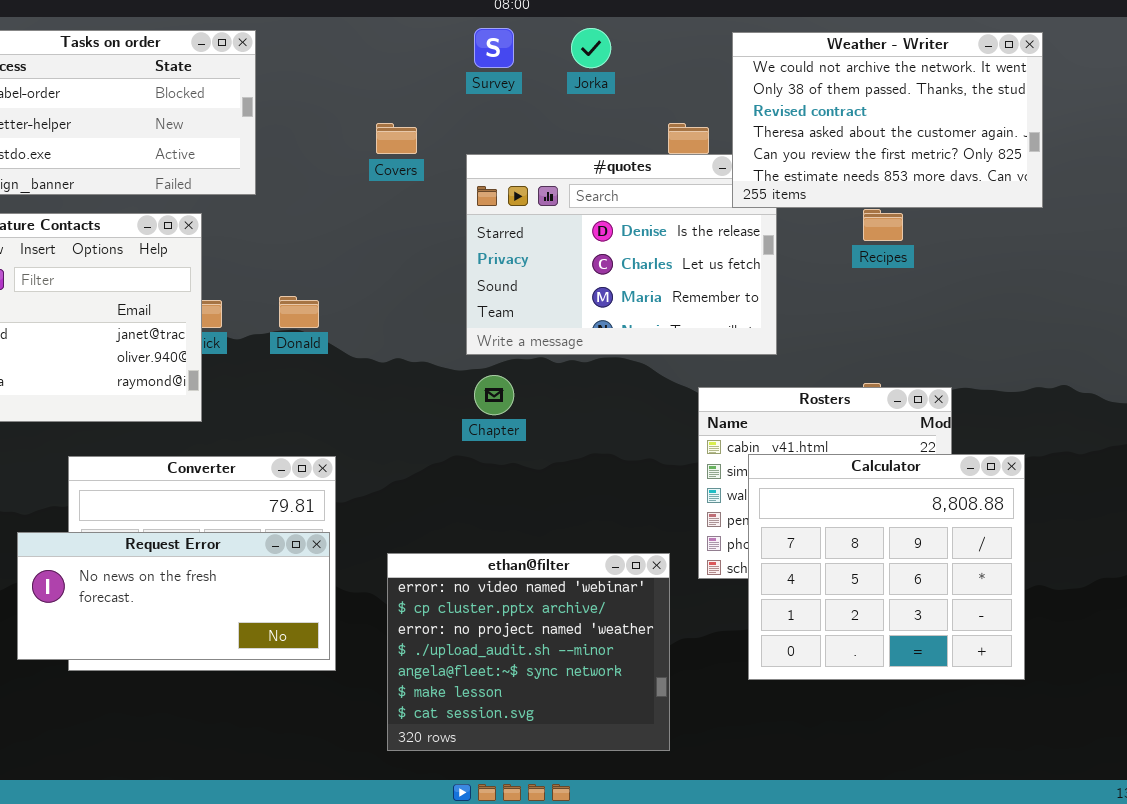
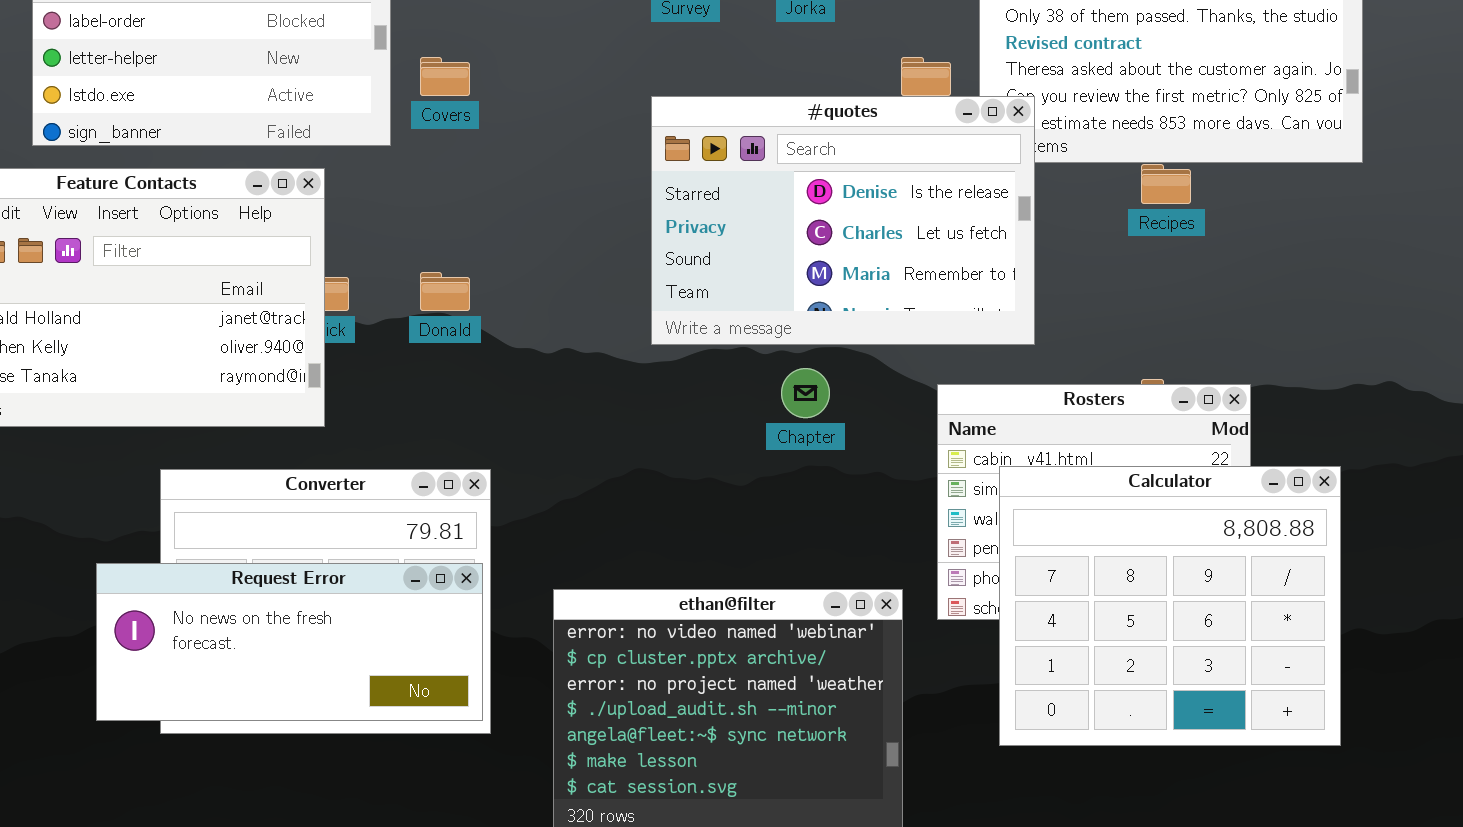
Covers: [376,123,417,154] -> [420,57,470,96], moved
#quotes: [466,154,777,355] -> [651,96,1035,345], raised
Chapter: [474,375,514,415] -> [781,368,830,418], moved

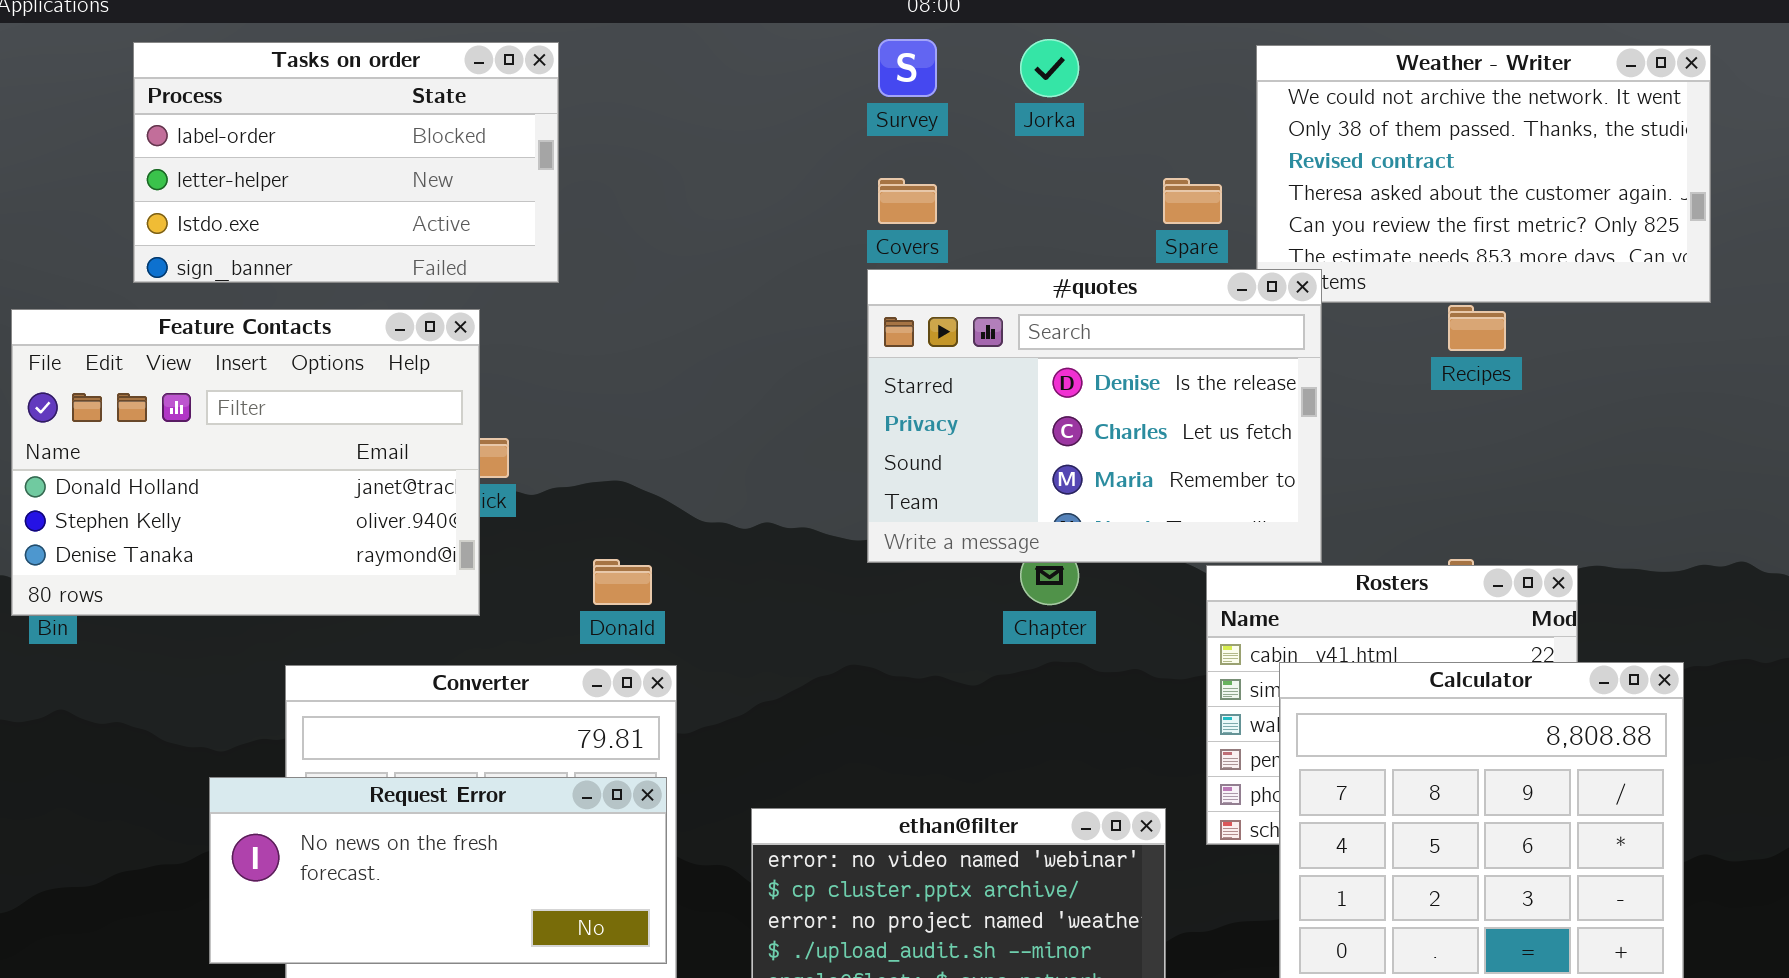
Covers: [420,57,470,96] -> [878,178,937,224], moved
#quotes: [651,96,1035,345] -> [867,269,1322,563], moved
Donald: [420,272,470,311] -> [593,559,652,605], moved

